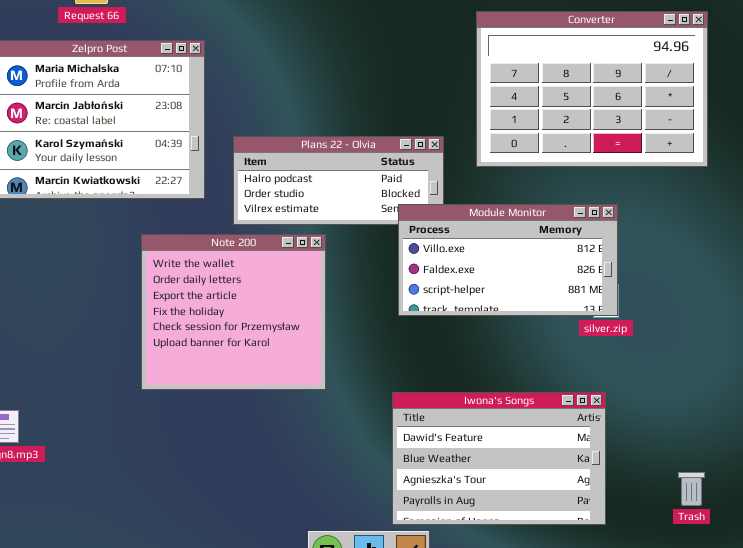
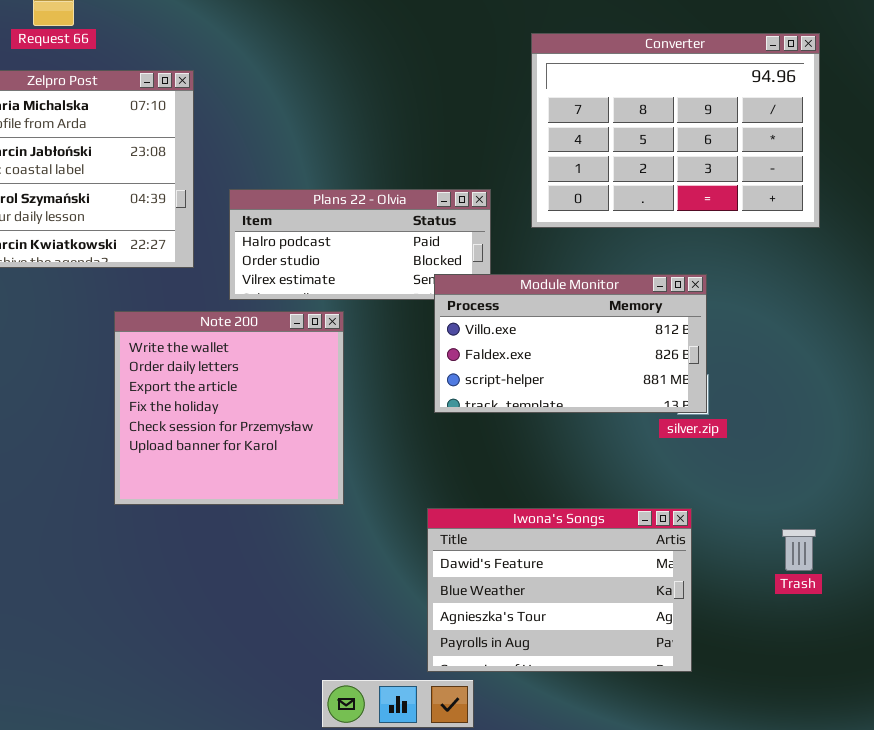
Trash: [678,472,705,506] -> [782,529,816,571], moved

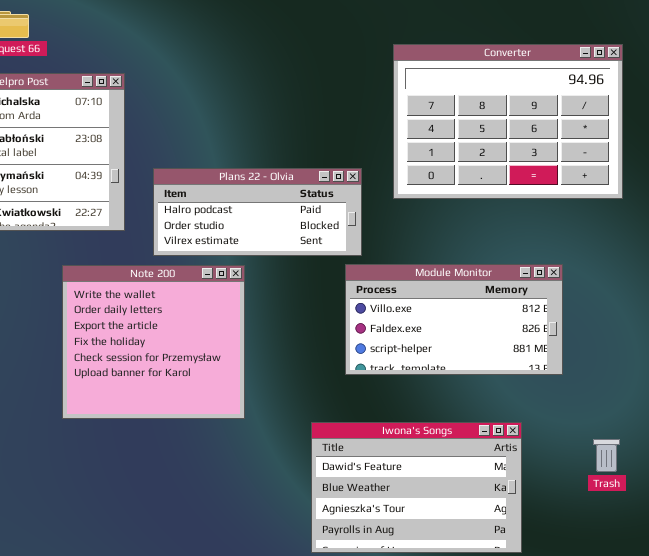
Module Monitor: [434,274,707,413] -> [345,264,563,375], moved

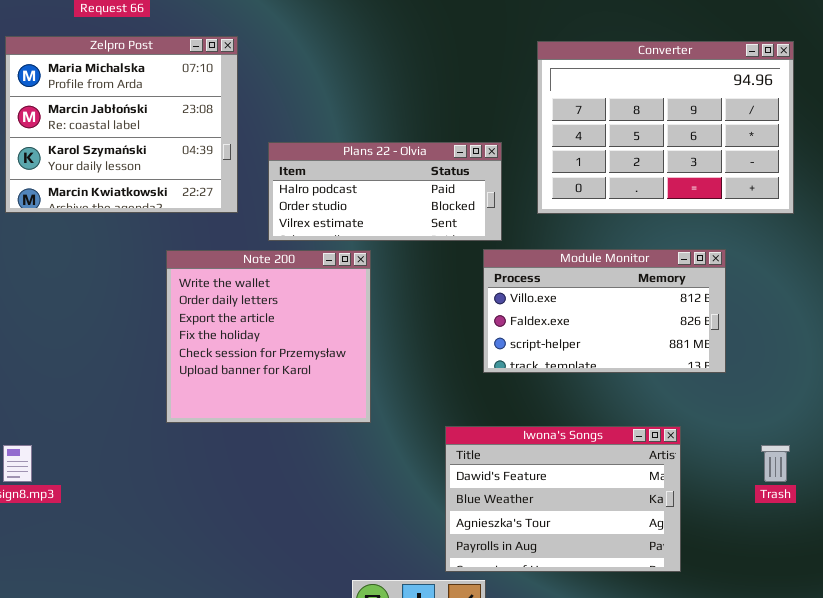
Converter: [393,44,623,199] -> [537,41,794,214], moved

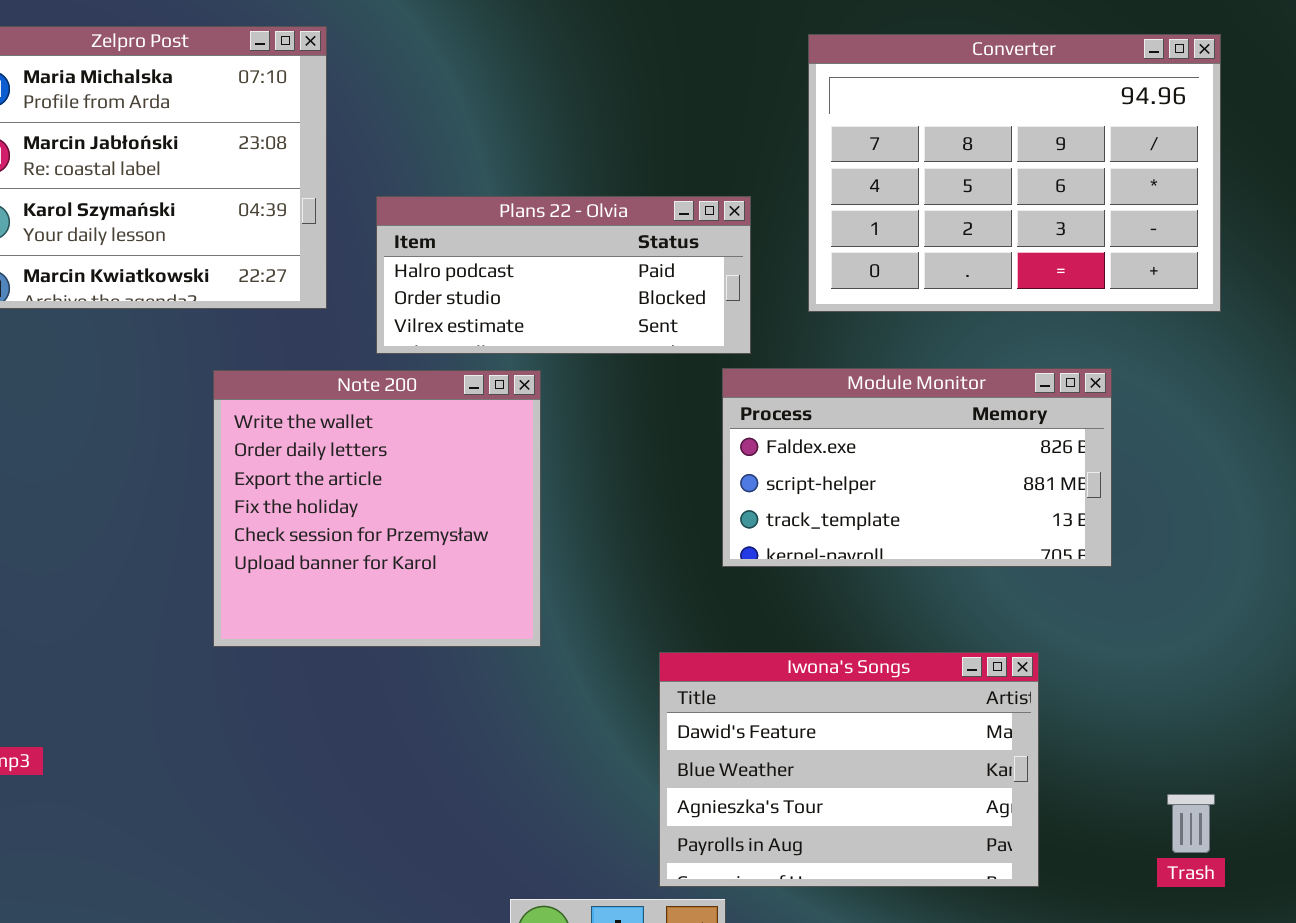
Module Monitor: [483,249,726,373] -> [722,368,1112,567], scrolled down 1 row
Trash: [761,445,790,482] -> [1167,794,1215,853], moved

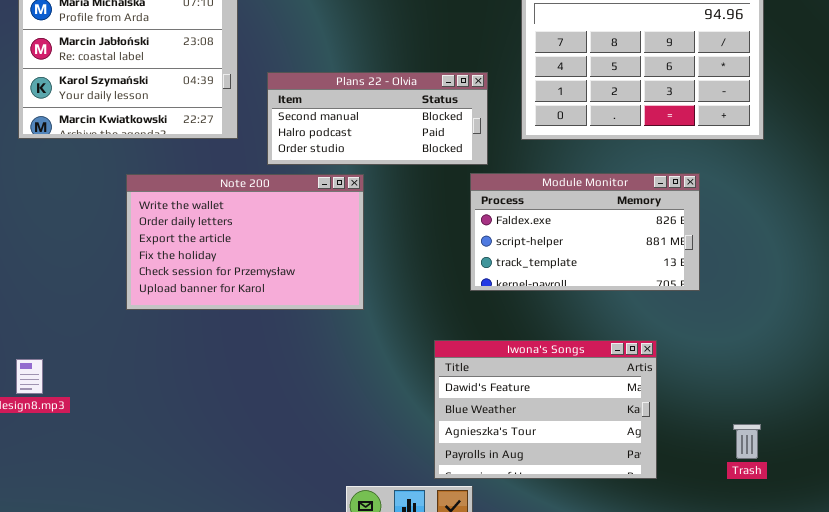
Plans 22 - Olvia: [376,196,751,354] -> [267,72,488,165], scrolled up 1 row
Note 200: [213,370,541,647] -> [126,174,364,310], resized

